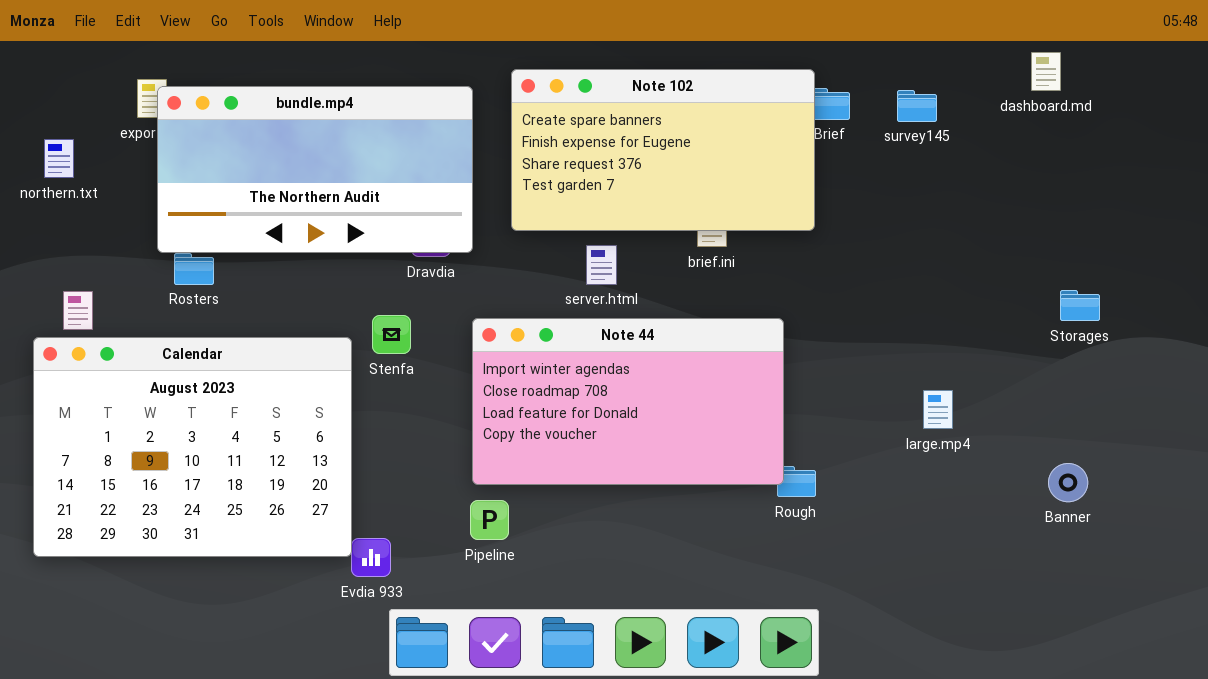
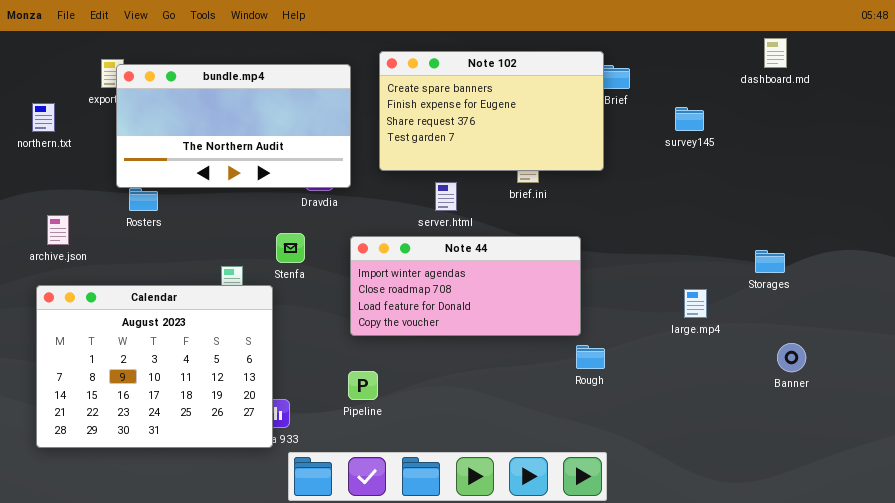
survey145: [897,90,937,122] -> [675,107,704,131], moved
Storages: [1060,290,1100,321] -> [755,250,785,273], moved
Note 44: [472,318,784,485] -> [350,236,581,336], resized
Calendar: [33,337,352,557] -> [36,285,273,448], moved

